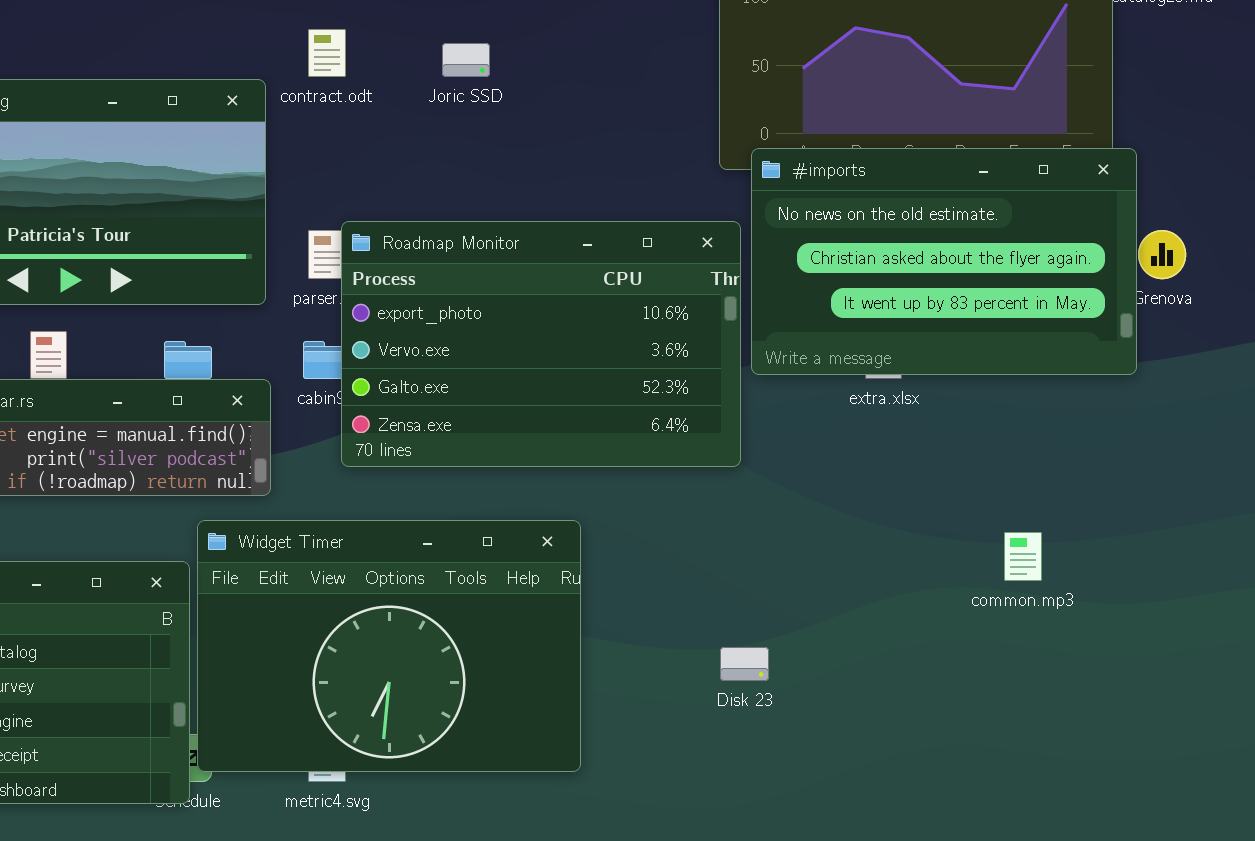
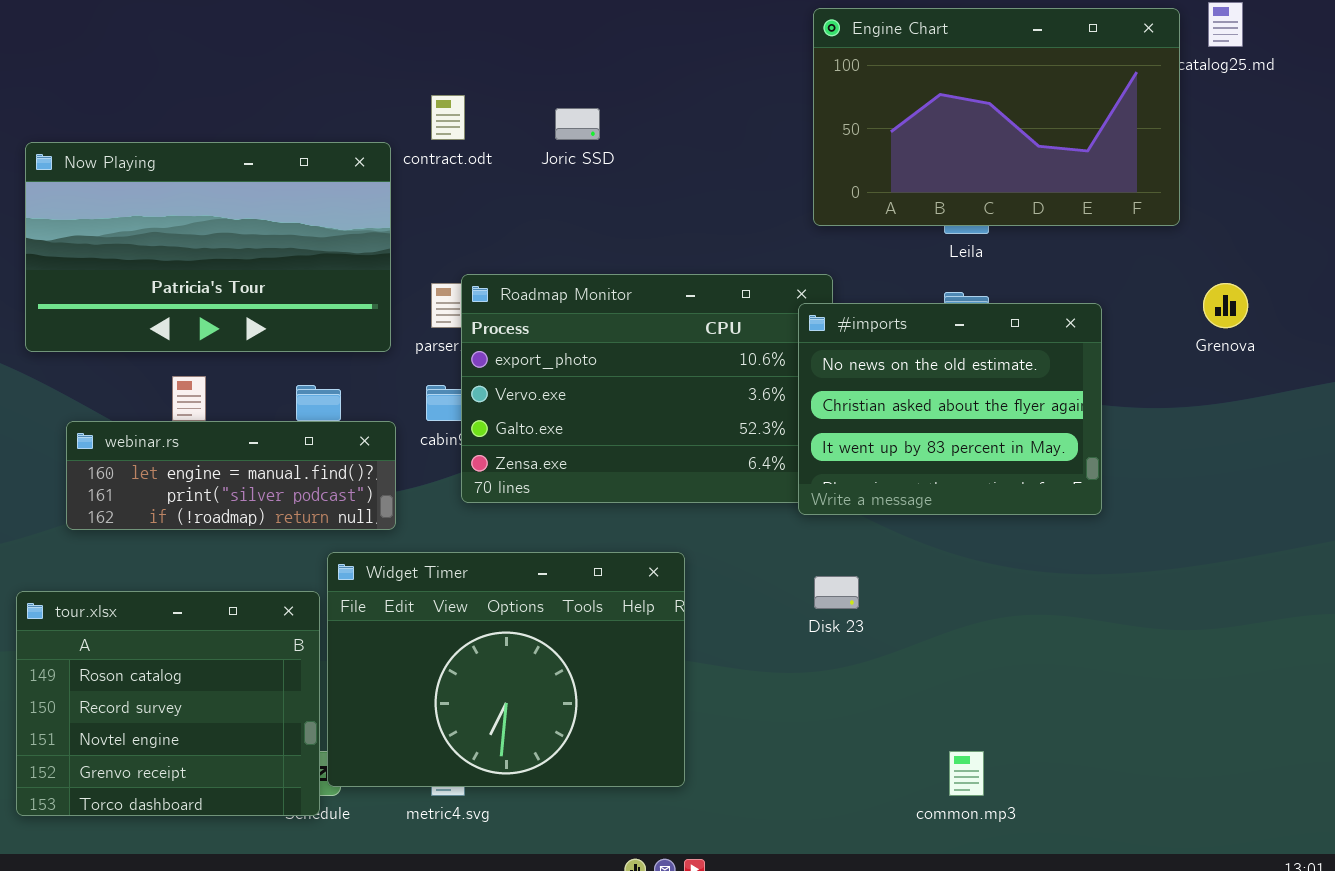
#imports: [751,148,1137,375] -> [798,303,1102,515], moved, resized
common.mp3: [1004,532,1042,581] -> [949,751,984,796], moved
Disk 23: [720,647,769,681] -> [814,576,859,609], moved

